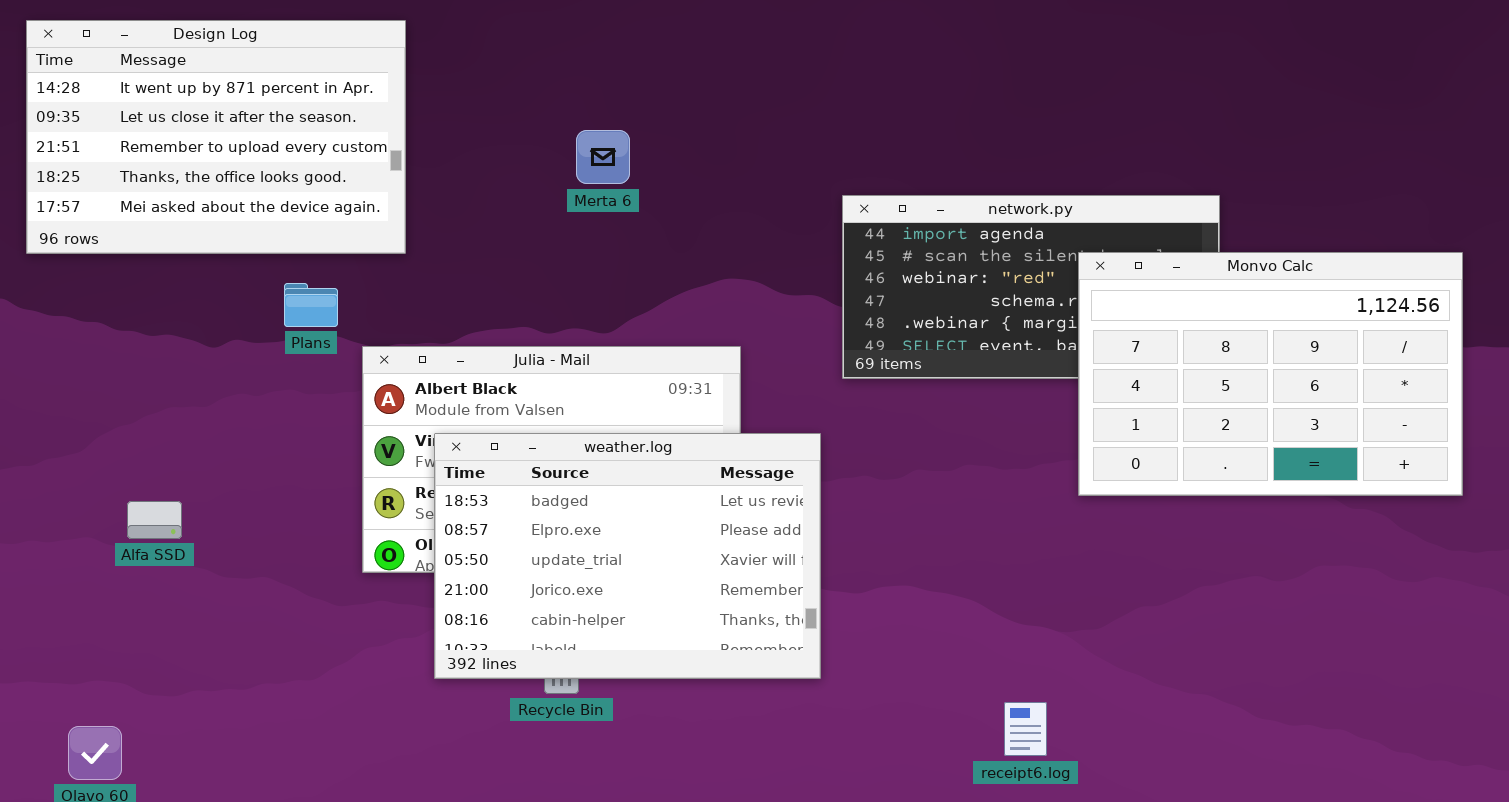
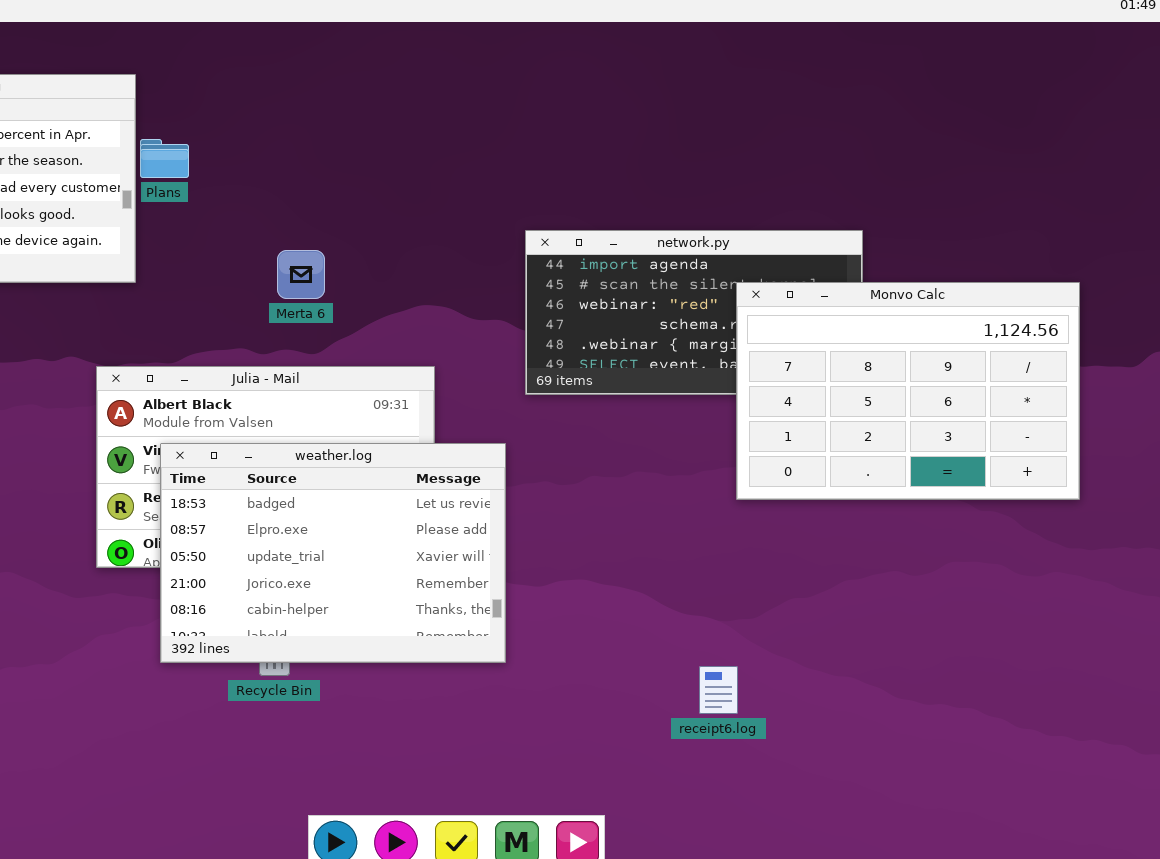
Merta 6: [576,130,630,184] -> [277,250,325,299], moved
Plans: [284,283,338,327] -> [140,139,189,178], moved
receipt6.log: [1004,702,1047,756] -> [699,666,738,714], moved

